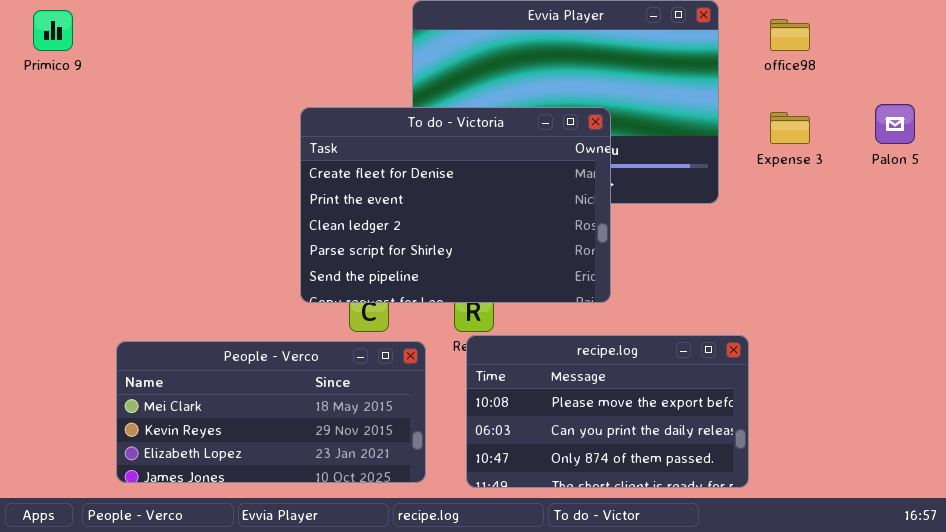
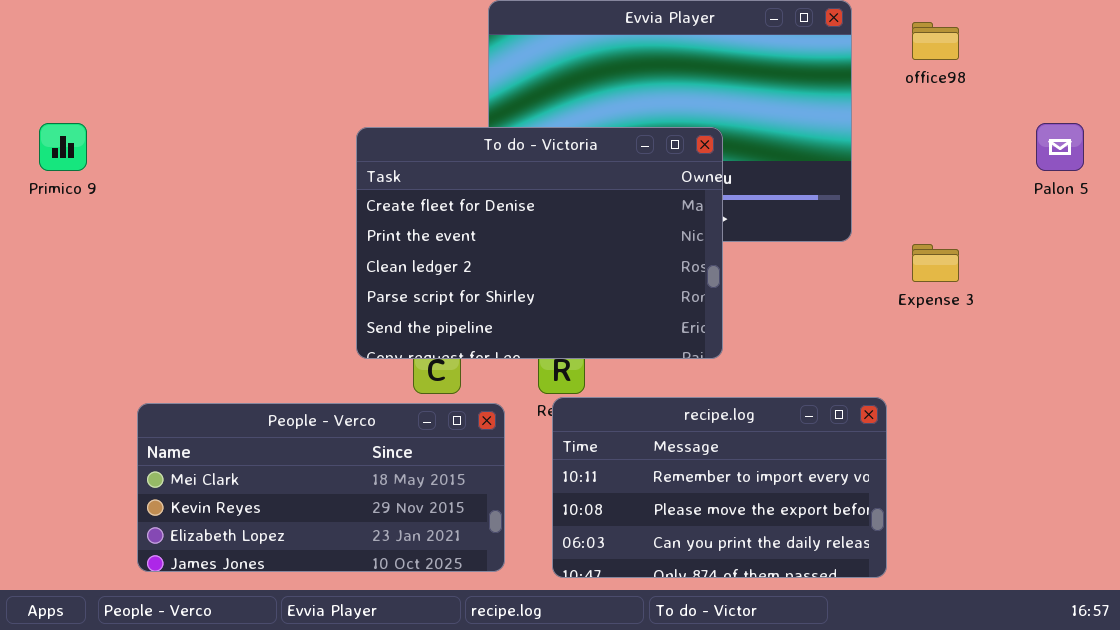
Primico 9: [33,10,73,51] -> [39,123,87,171], moved
Expense 3: [770,112,810,144] -> [912,244,959,282], moved
recipe.log: [466,335,749,488] -> [552,397,887,578], scrolled up 1 row

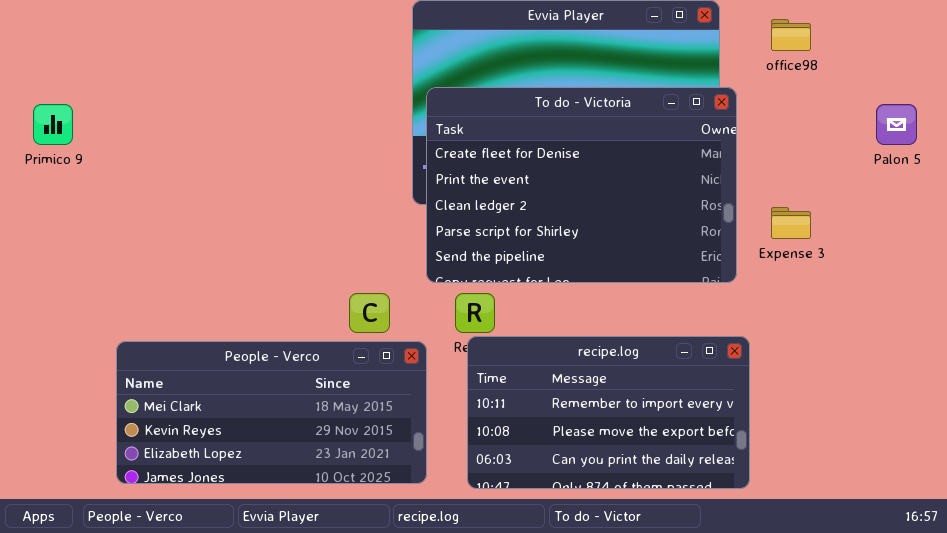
To do - Victoria: [356,127,723,359] -> [426,87,737,283], moved

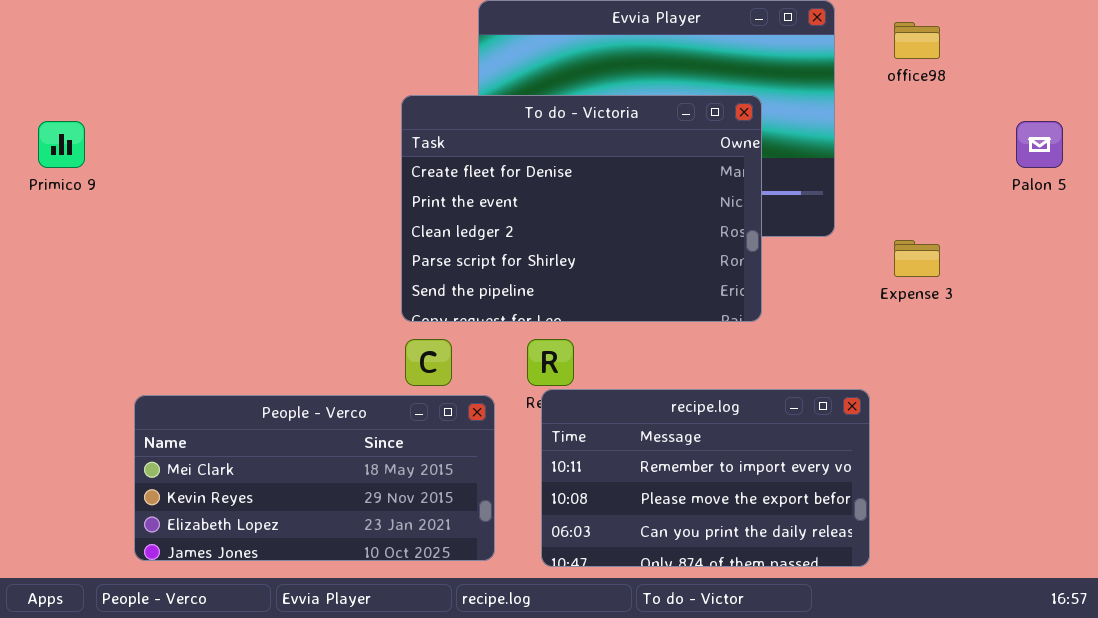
To do - Victoria: [426,87,737,283] -> [401,95,762,322], moved

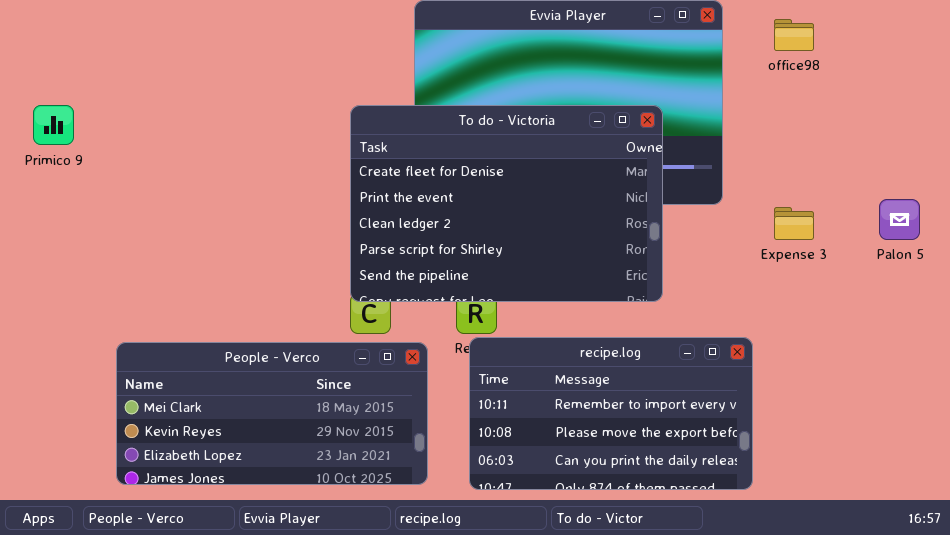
To do - Victoria: [401,95,762,322] -> [350,105,663,302], moved
Palon 5: [1016,121,1063,168] -> [879,199,920,240], moved

